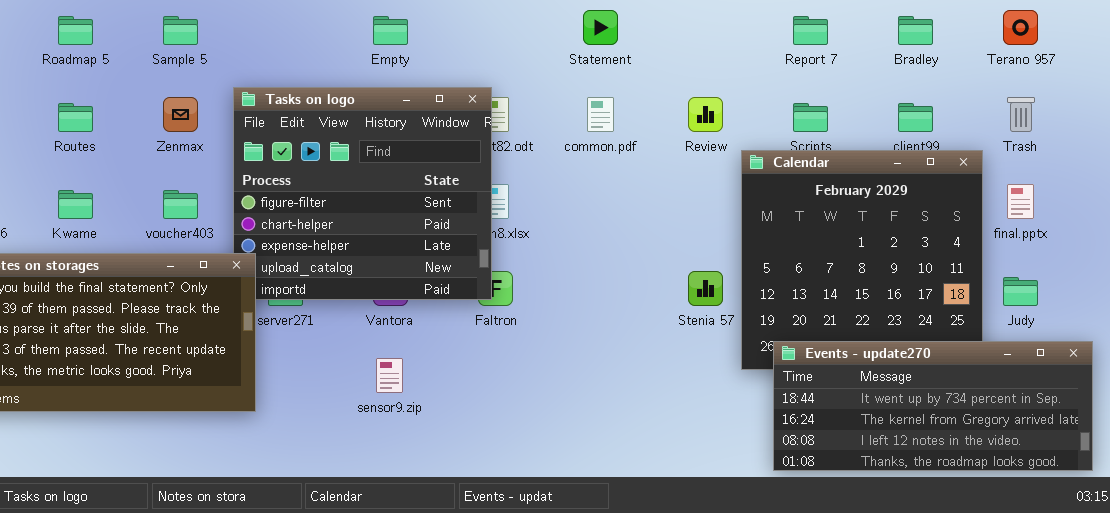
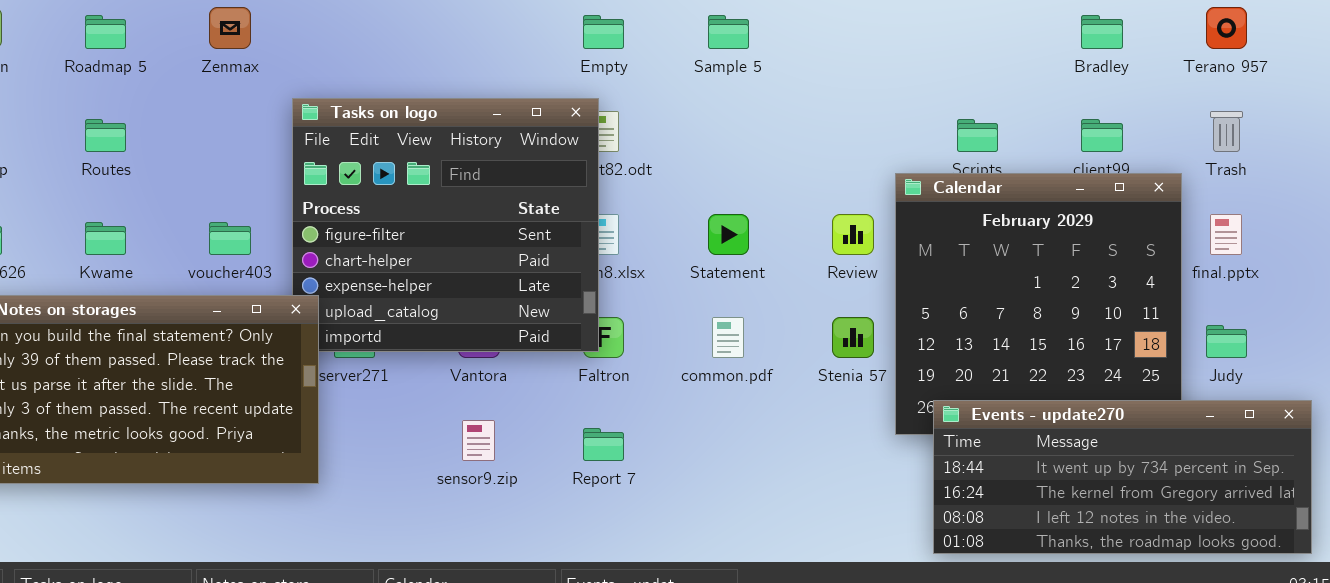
Statement: [583,10,618,45] -> [708,214,749,255], moved
Sample 5: [163,16,198,45] -> [708,15,749,49], moved
Empty: [373,16,408,45] -> [583,15,624,49], moved
Report 7: [793,16,828,45] -> [583,428,624,461], moved
Zenmax: [163,97,198,132] -> [209,7,251,49], moved
common.pdf: [587,97,614,132] -> [712,317,744,358], moved
Review: [688,97,723,132] -> [832,214,874,255], moved

